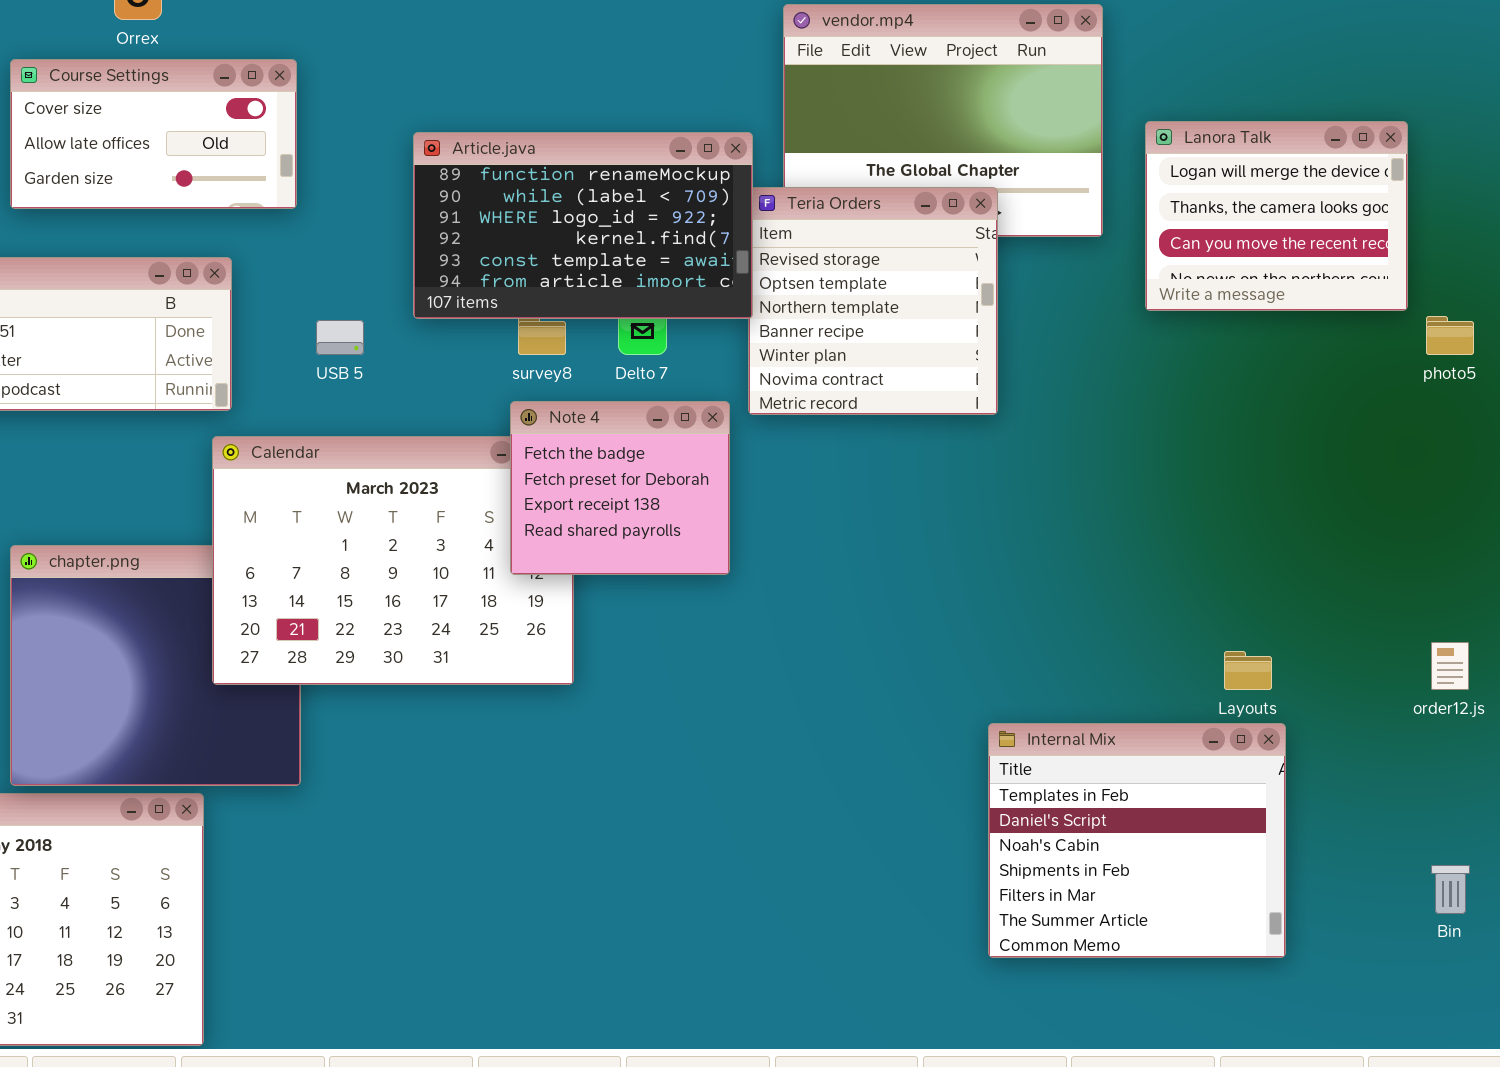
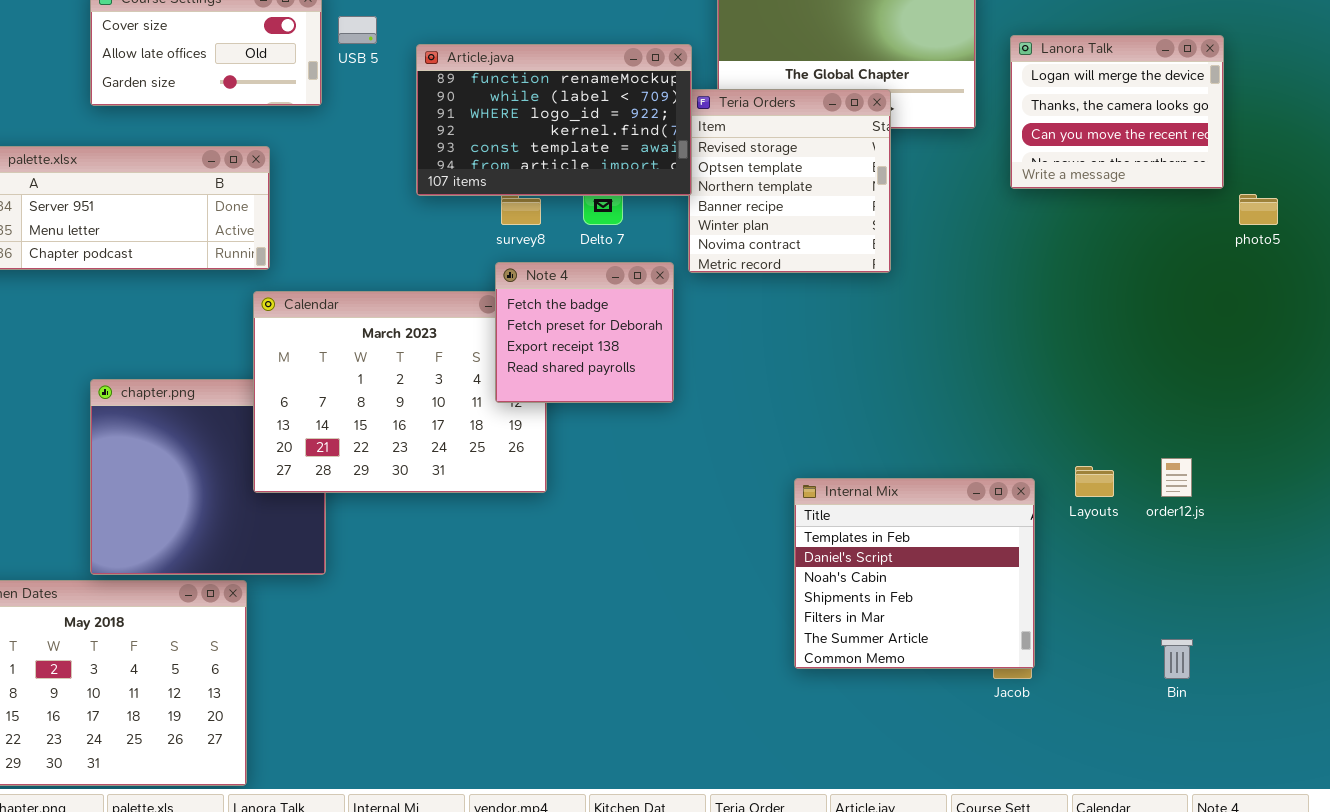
USB 5: [316,320,364,355] -> [338,16,377,44], moved
order12.js: [1431,642,1469,690] -> [1161,458,1192,497], moved
Internal Mix: [988,723,1286,958] -> [794,478,1035,669], moved
Bin: [1431,865,1470,914] -> [1161,639,1193,679], moved

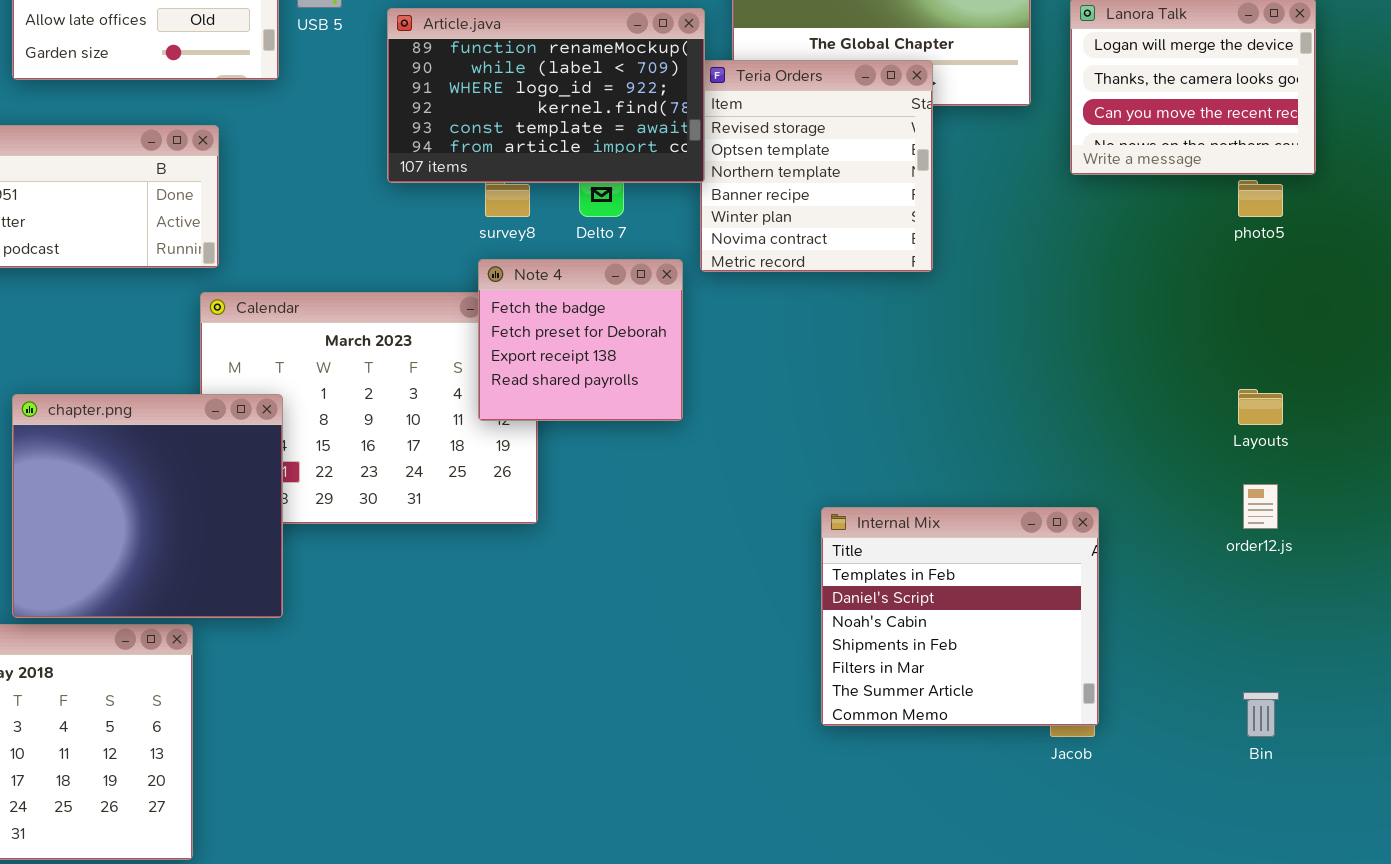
photo5: [1239,194,1278,225] -> [1238,180,1283,217], moved
chapter.png: [90,379,326,575] -> [12,394,283,618], raised
Layouts: [1075,466,1114,497] -> [1238,389,1283,425], moved

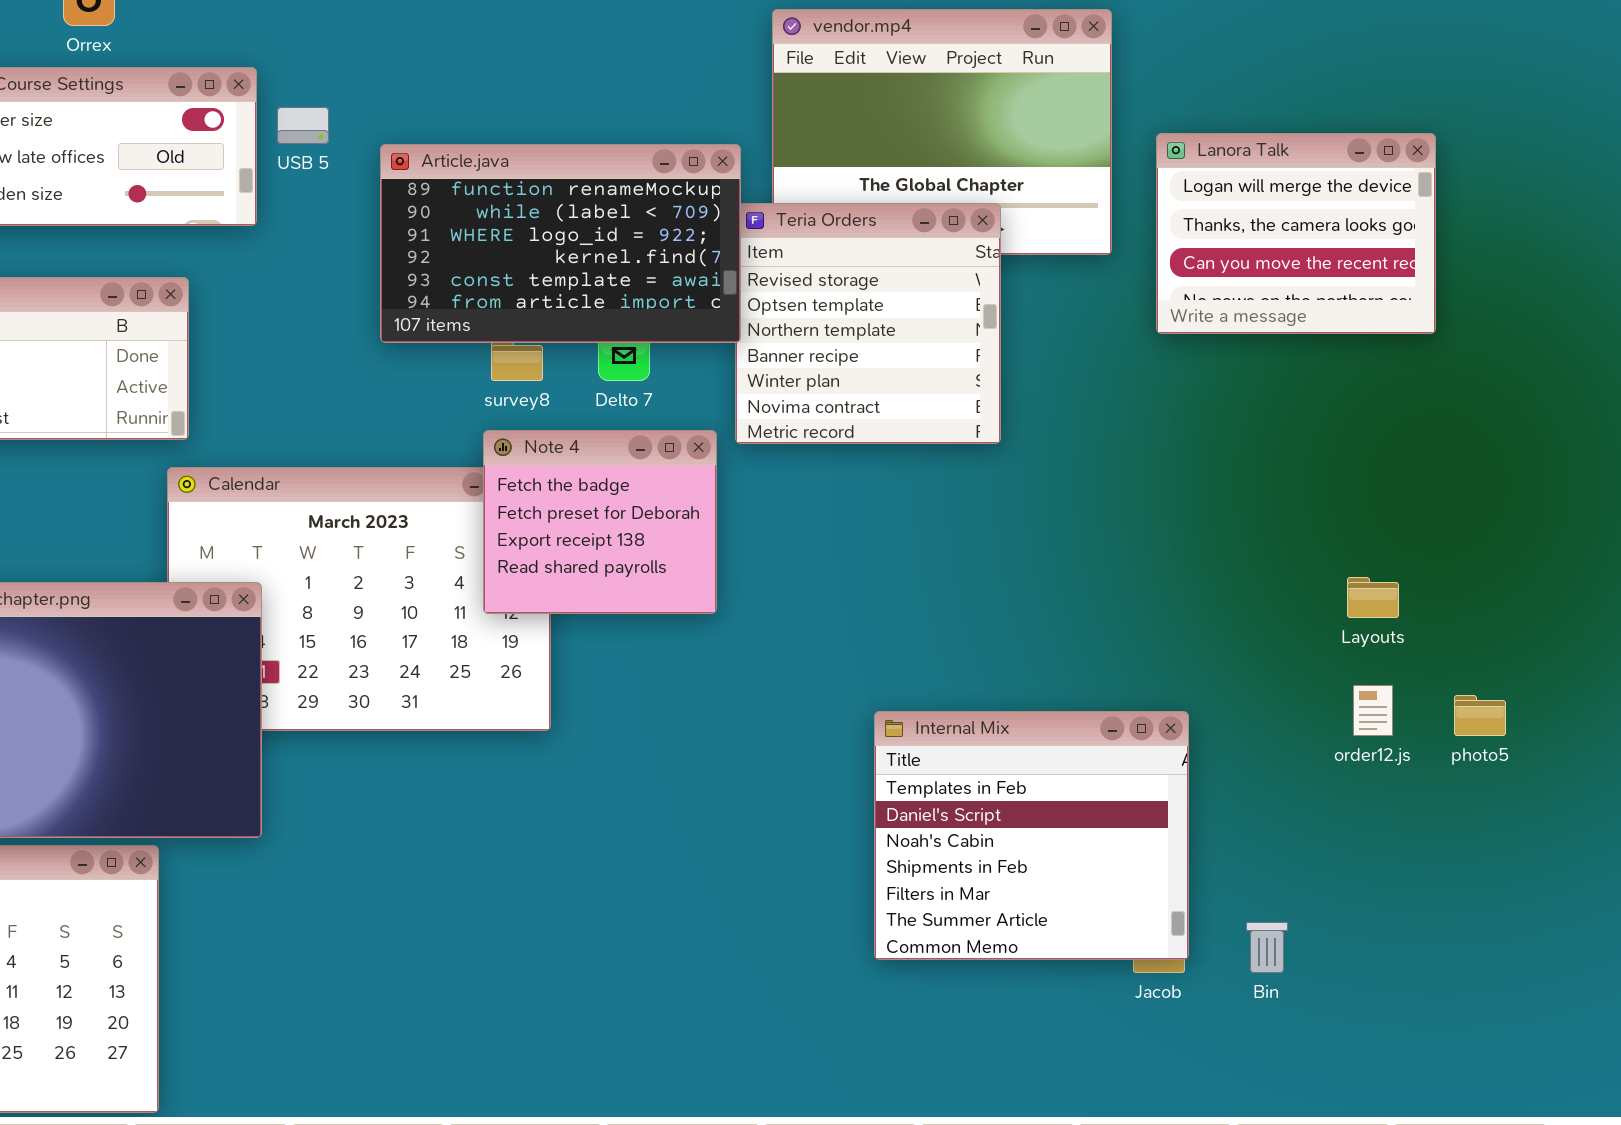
photo5: [1238,180,1283,217] -> [1454,695,1506,736], moved
Bin: [1243,692,1279,737] -> [1246,922,1288,973], moved

